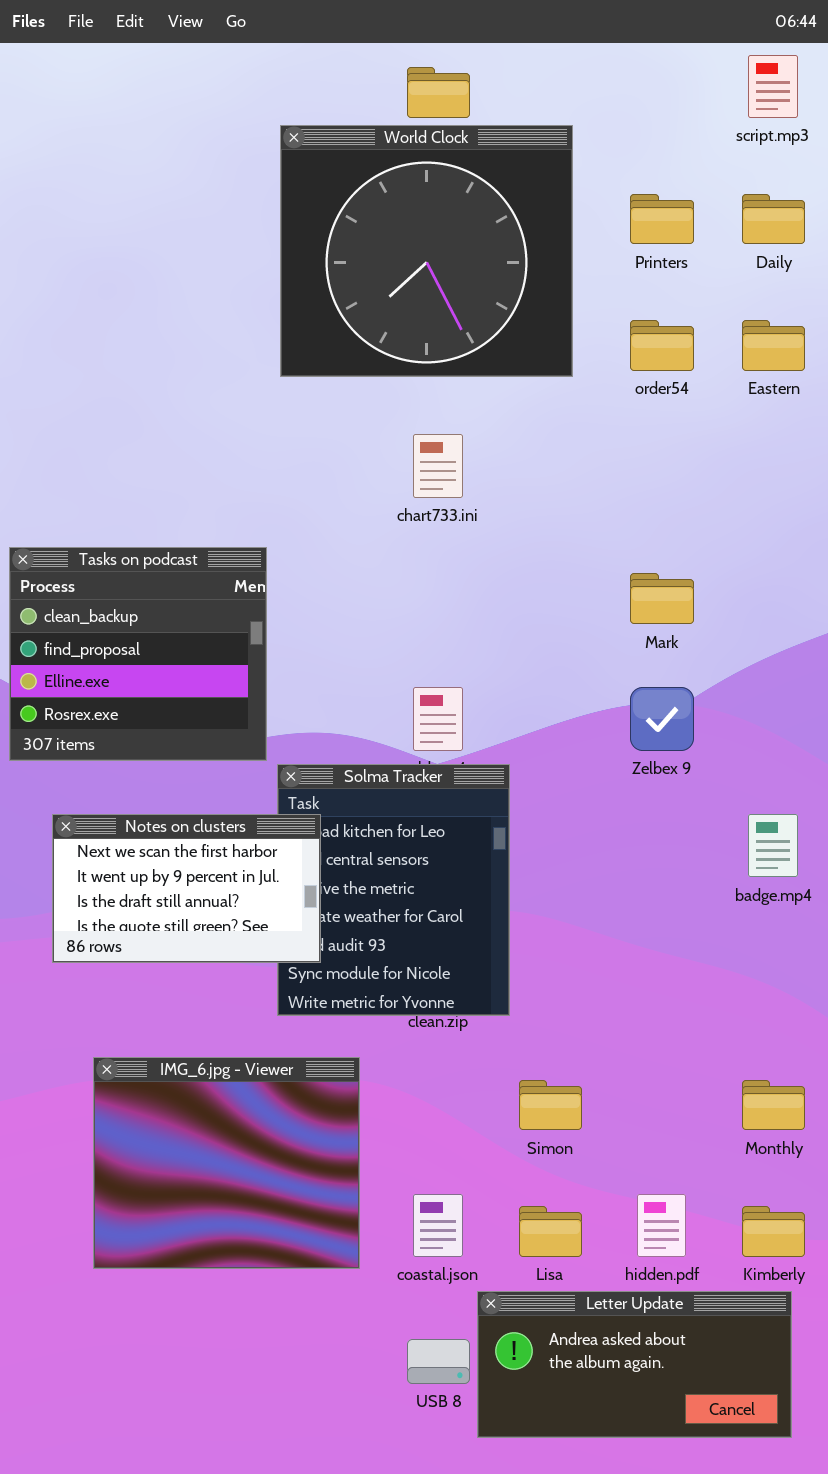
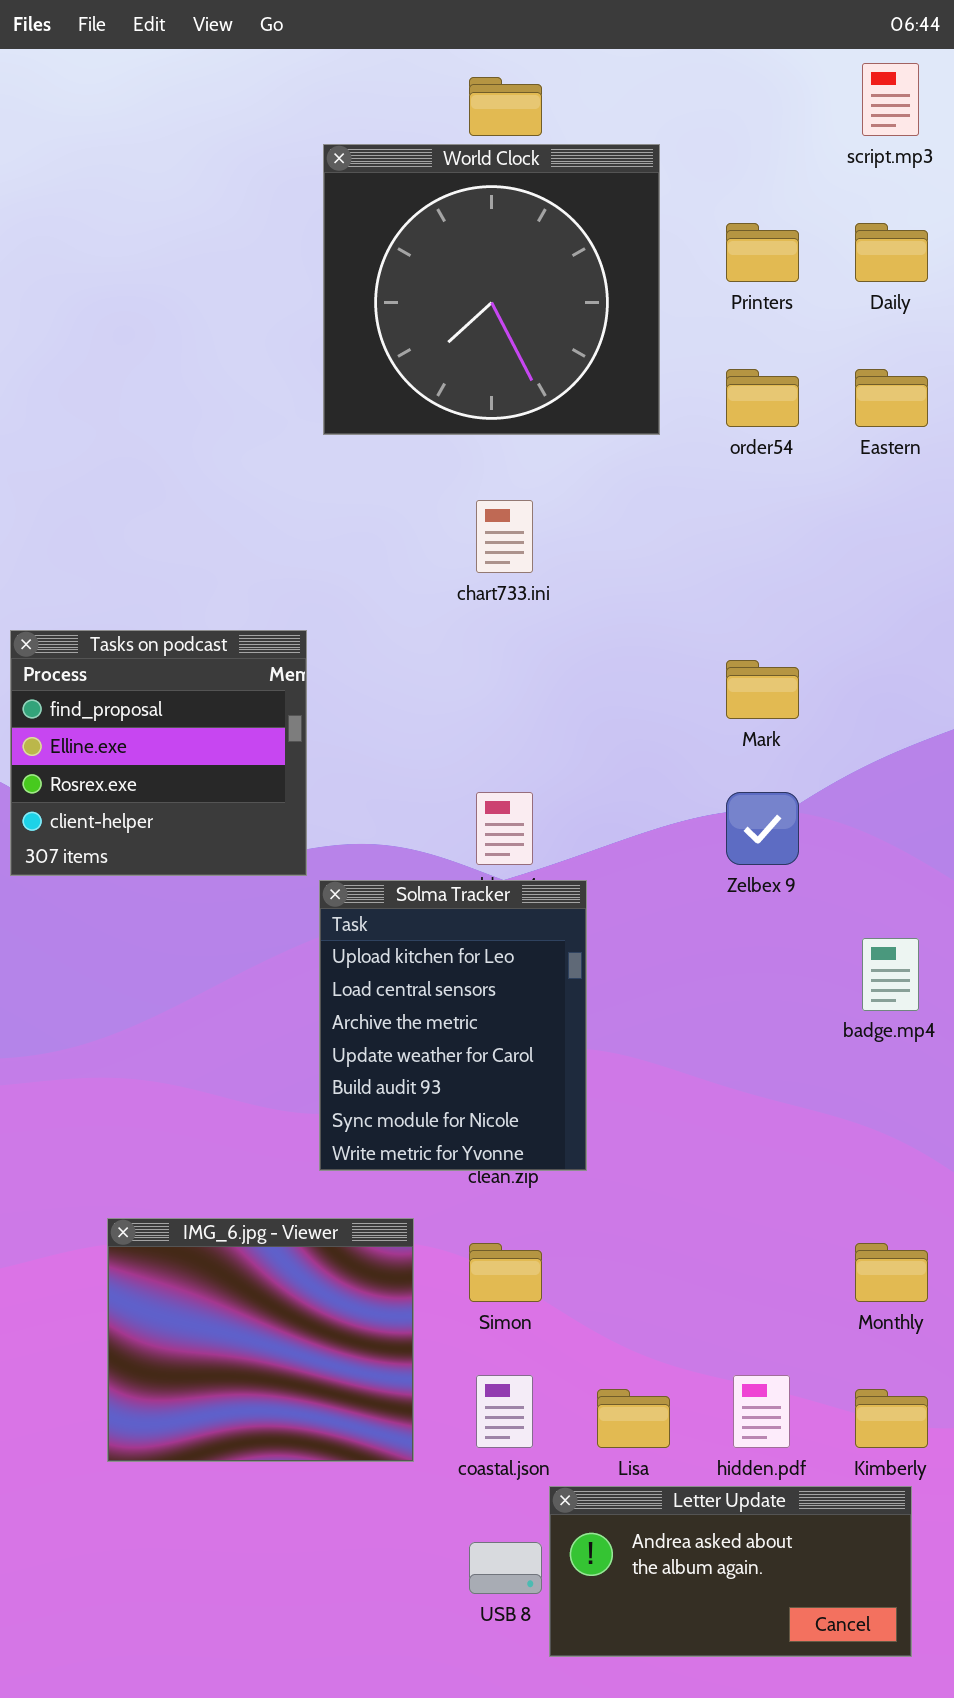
Tasks on podcast: [9,547,267,761] -> [10,630,307,876], scrolled down 1 row
Notes on clusters: [52,814,321,963] -> none, closed
Simon: [519,1080,582,1130] -> [469,1243,542,1302], moved

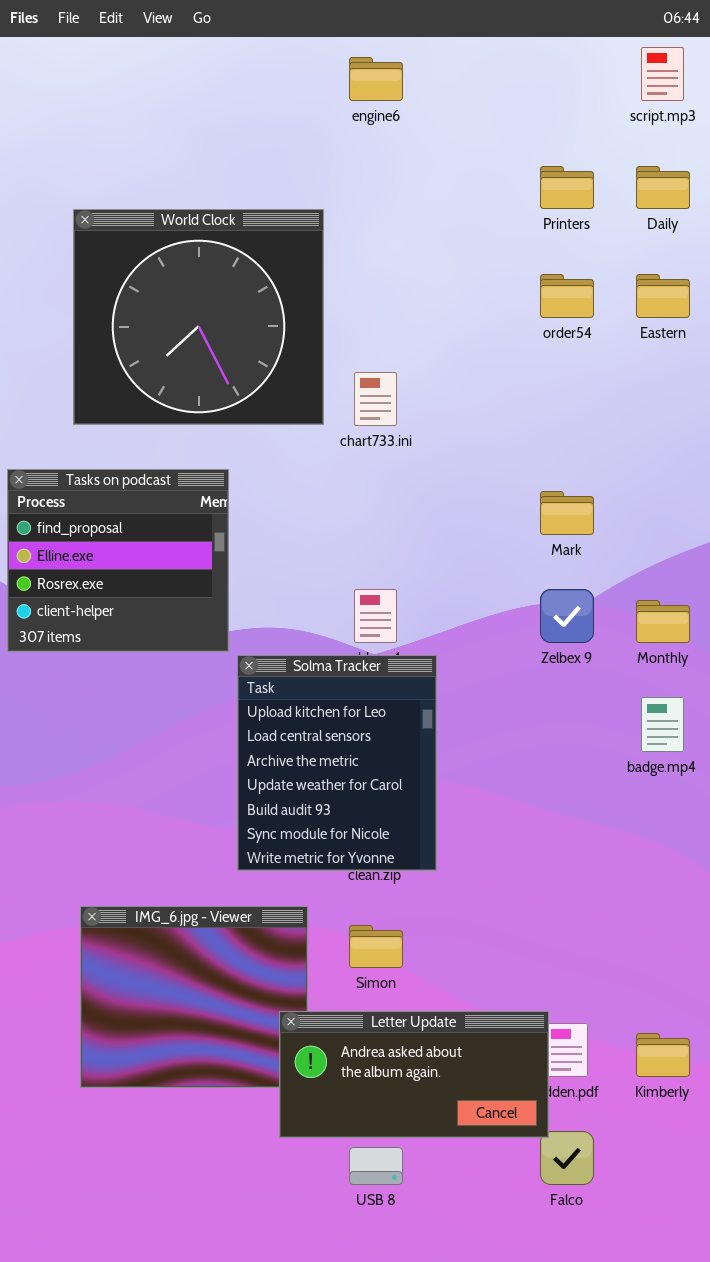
World Clock: [323,144,660,435] -> [73,209,324,425], moved
Monthly: [855,1243,928,1302] -> [636,600,690,643], moved
Letter Update: [549,1486,912,1657] -> [279,1011,549,1138], moved

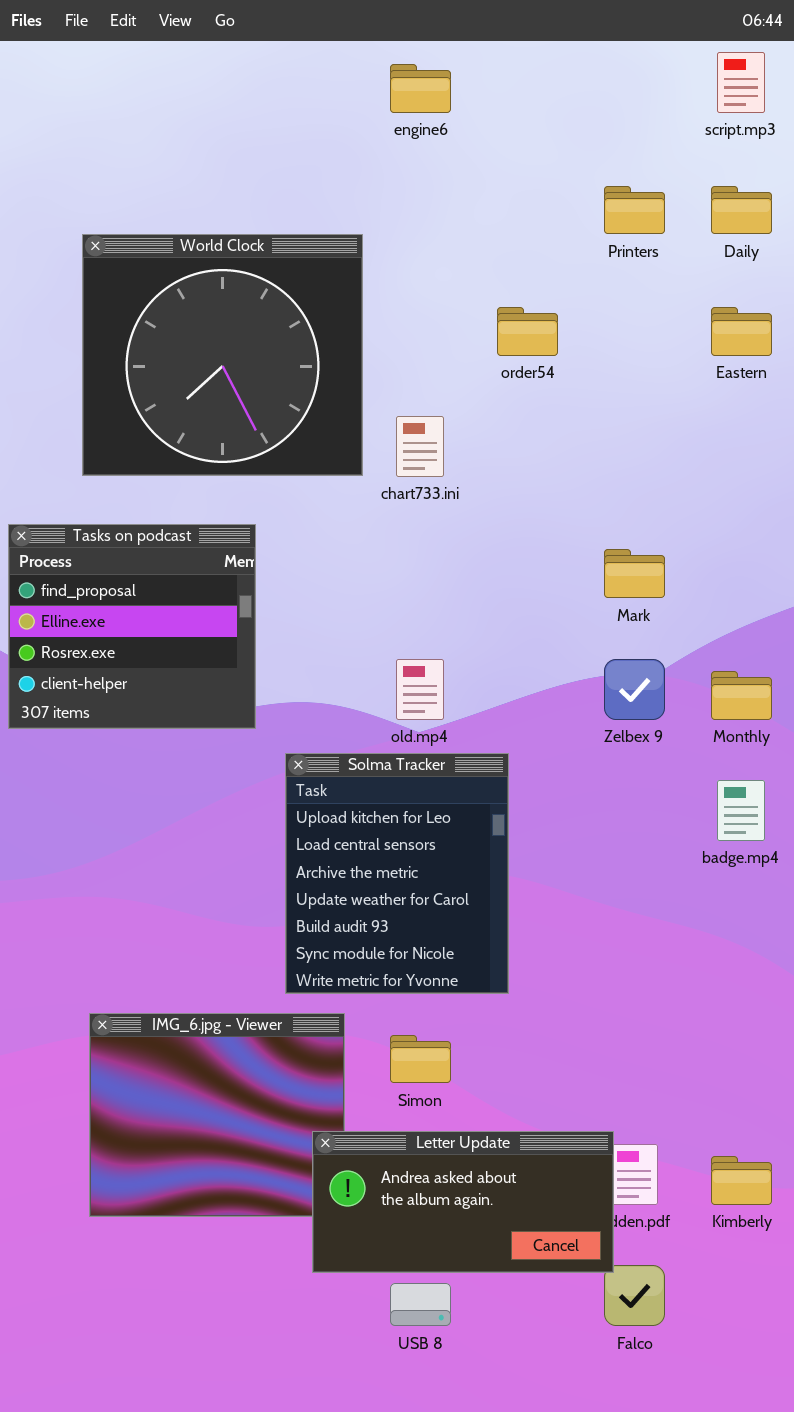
order54: [540,274,594,318] -> [497,307,558,356], moved
Solma Tracker: [237,655,437,871] -> [285,753,509,994], moved

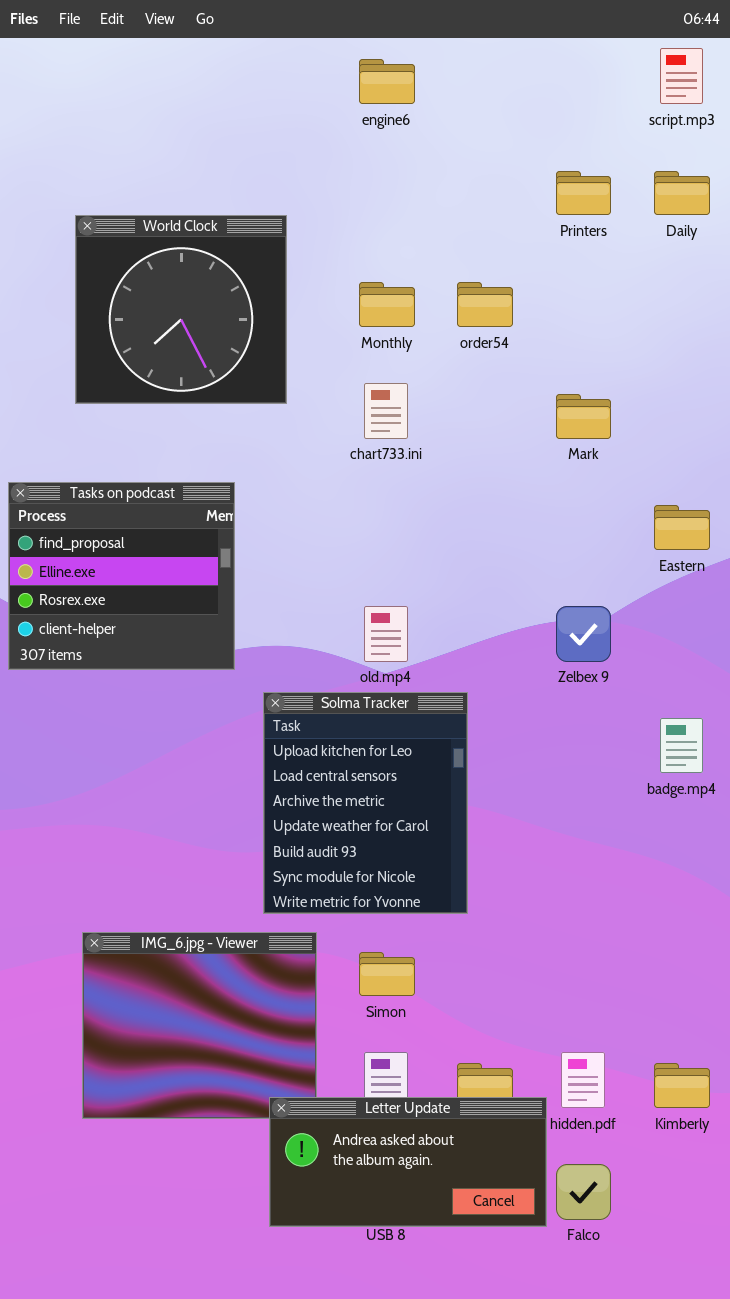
World Clock: [82,234,363,476] -> [75,215,287,404], resized
Eastern: [711,307,772,356] -> [654,505,710,550], moved
Mark: [604,549,665,598] -> [556,394,611,439], moved
Monthly: [711,671,772,720] -> [359,282,415,327], moved
Letter Update: [312,1131,614,1273] -> [269,1097,547,1227], moved

